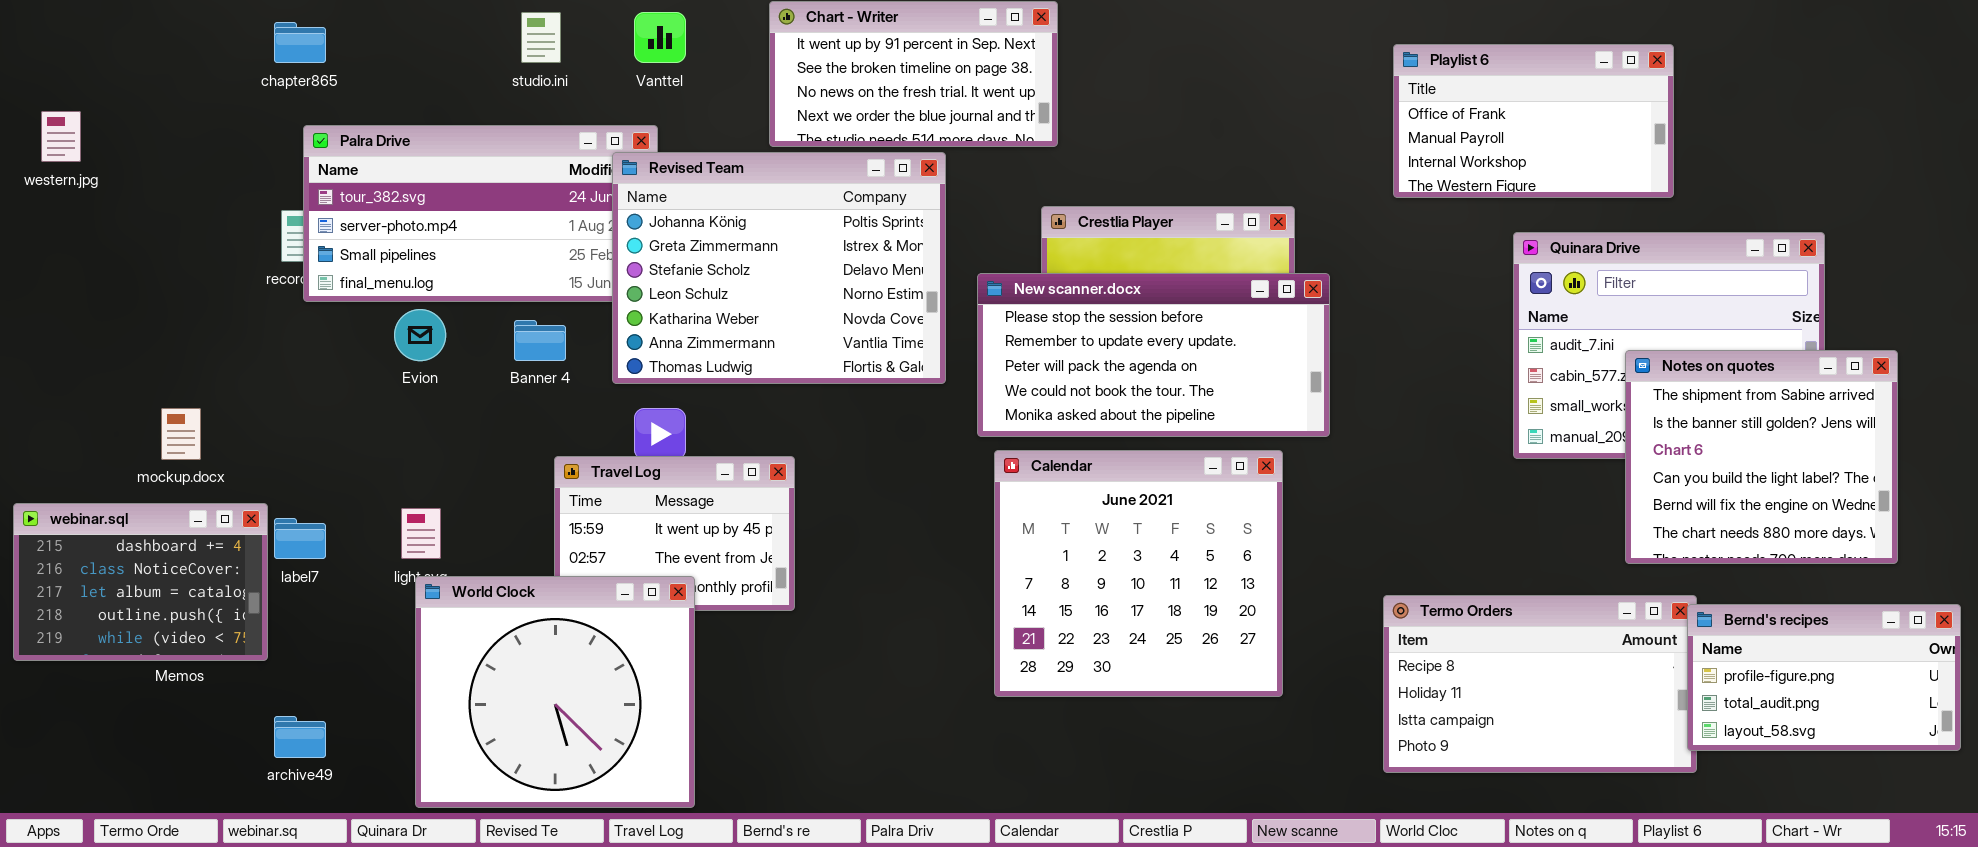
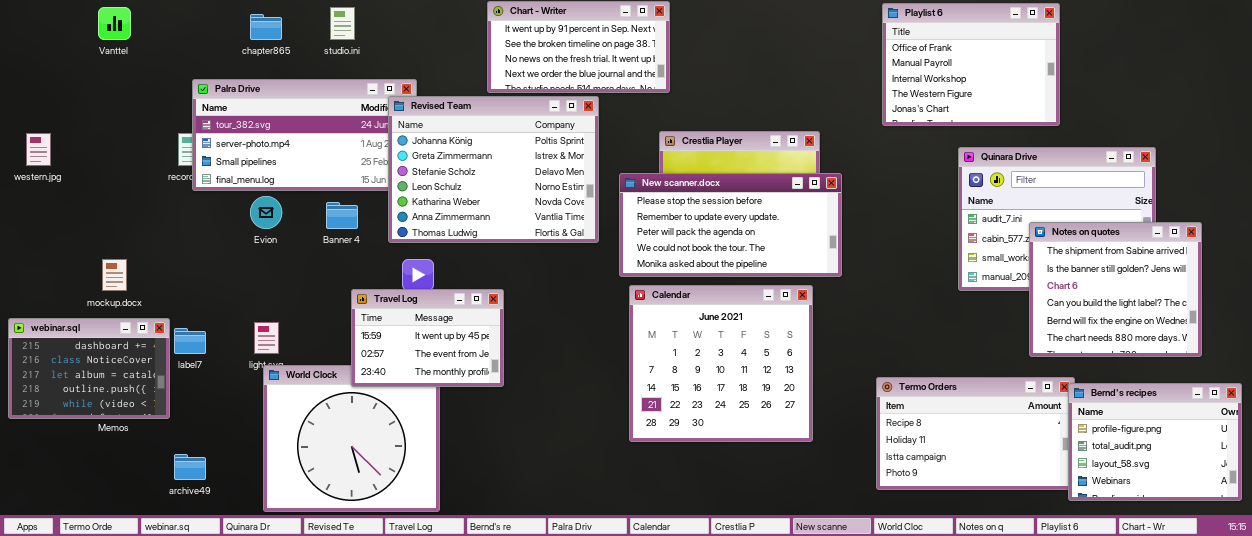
Vanttel: [634,12,686,63] -> [98,7,131,40], moved
chapter865: [274,22,326,63] -> [250,14,282,40], moved
Playlist 6: [1393,44,1674,198] -> [882,3,1060,126], resized
western.jpg: [41,111,81,162] -> [26,133,51,166], moved
Travel Log: [554,456,795,611] -> [351,289,504,387], raised
Bernd's recipes: [1687,604,1961,751] -> [1068,383,1242,501], resized

